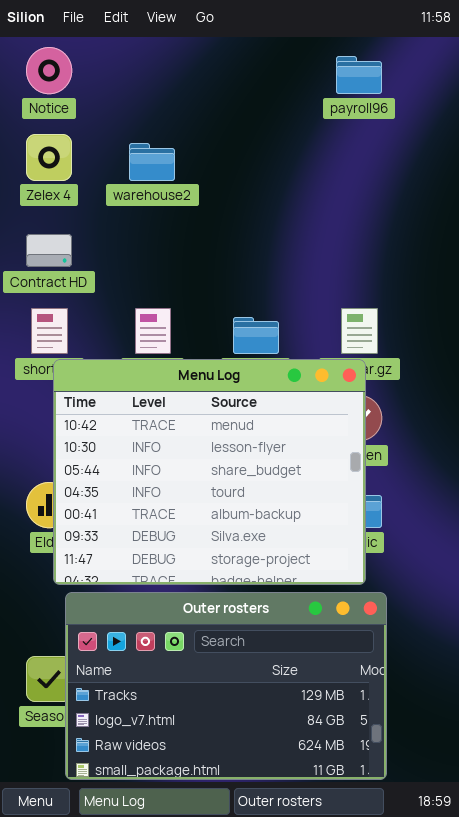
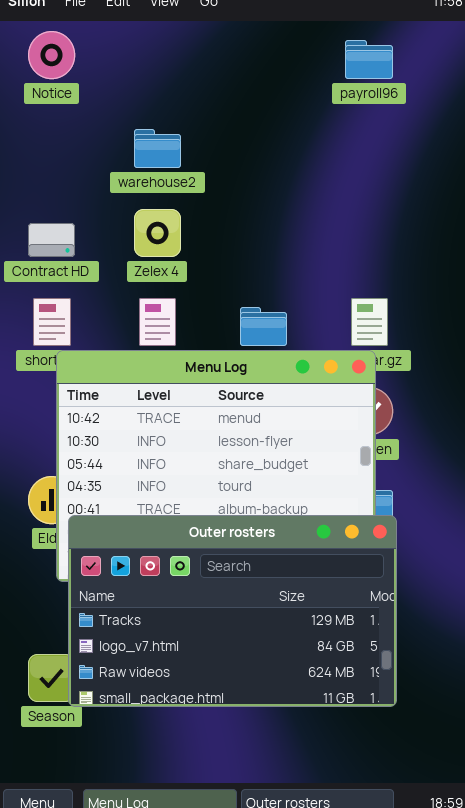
Zelex 4: [26,134,72,181] -> [134,209,181,257], moved
Outer rosters: [65,592,387,780] -> [68,515,397,707], moved

